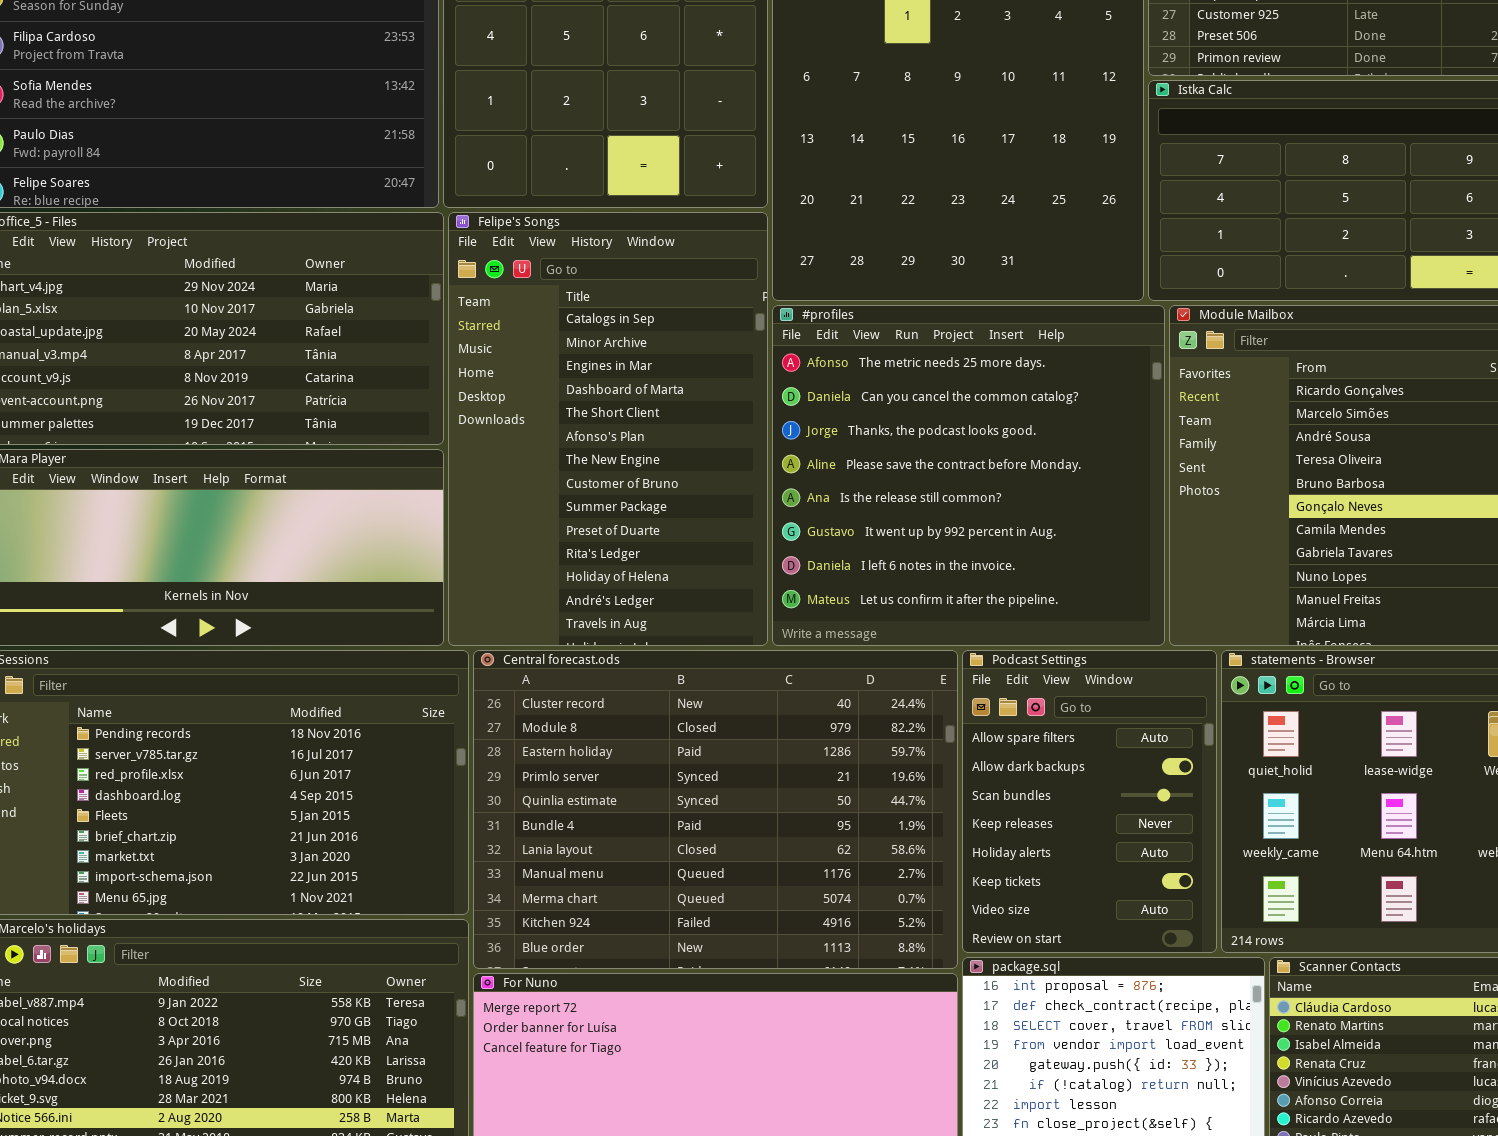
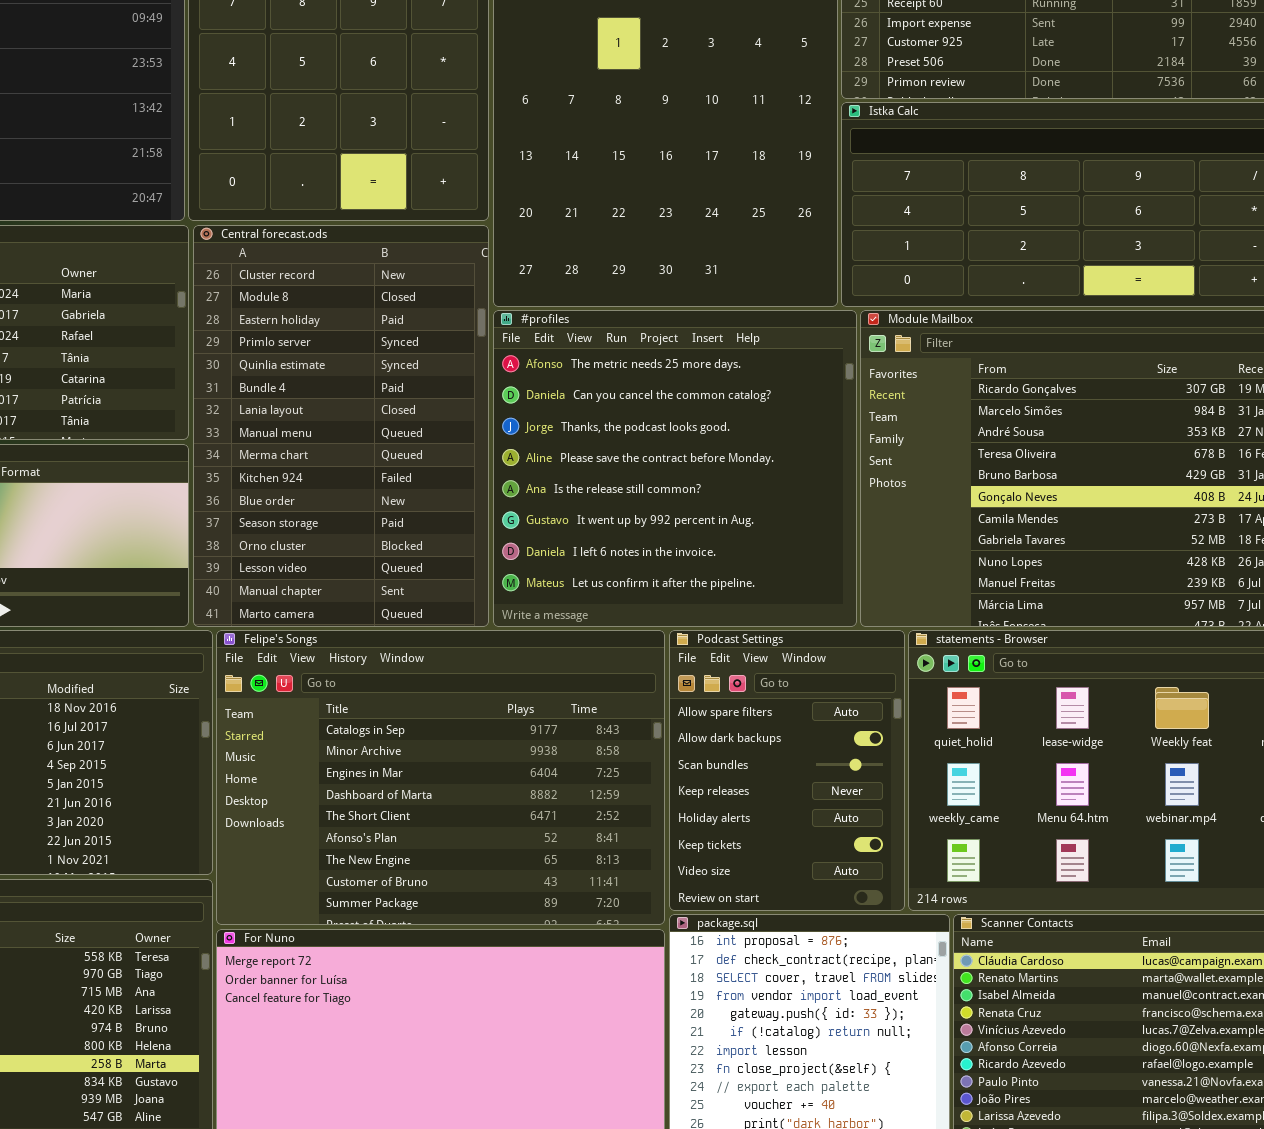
Felipe's Songs: [448,212,768,646] -> [216,630,665,925], moved, resized
Central forecast.ods: [473,650,958,969] -> [193,225,489,627], moved, resized

